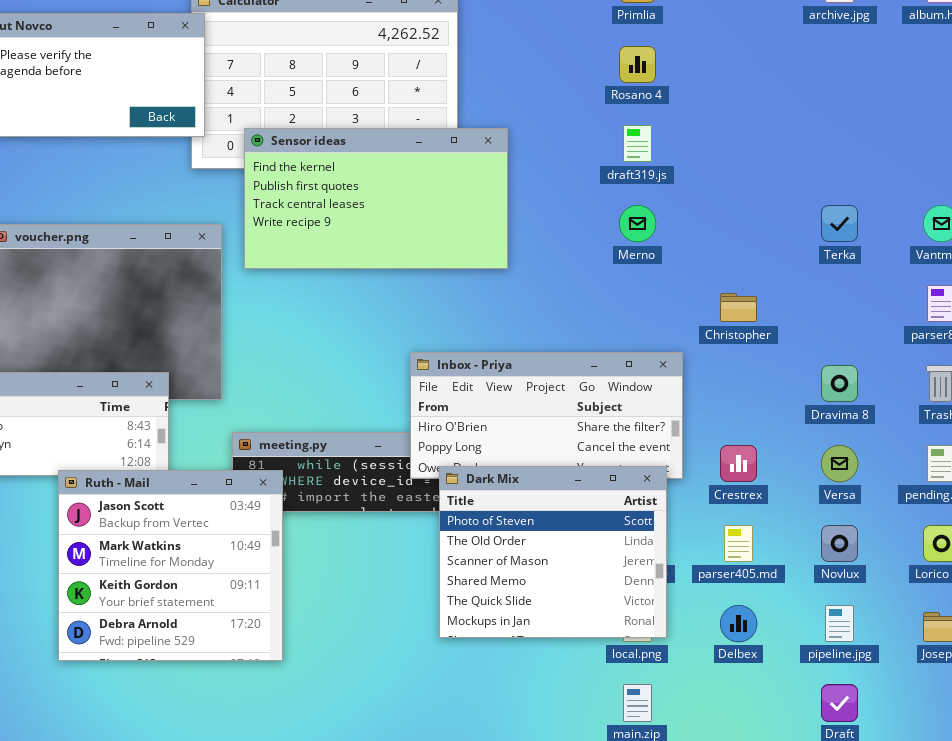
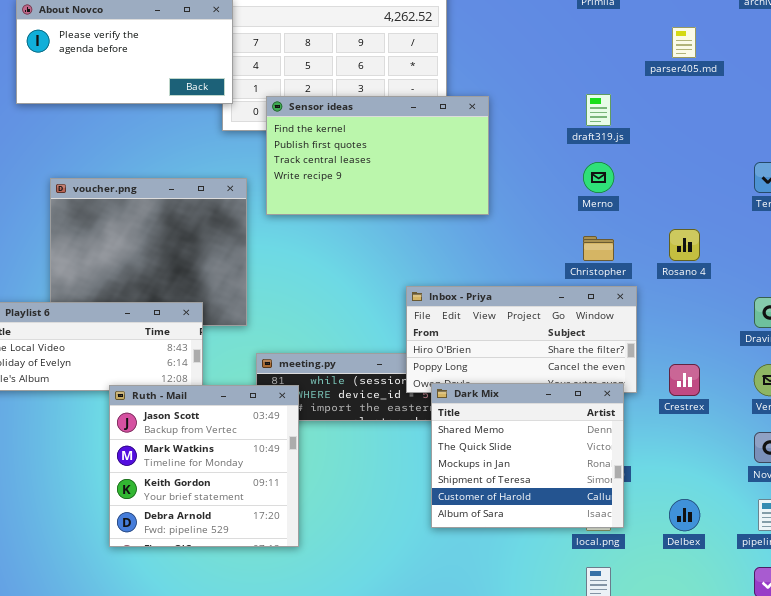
Rosano 4: [619,46,656,83] -> [669,229,700,261], moved
Christopher: [720,293,757,322] -> [583,236,614,261], moved
Dark Mix: [439,466,667,638] -> [431,383,624,528], scrolled down 3 rows
parser405.md: [724,525,753,562] -> [672,27,696,58], moved

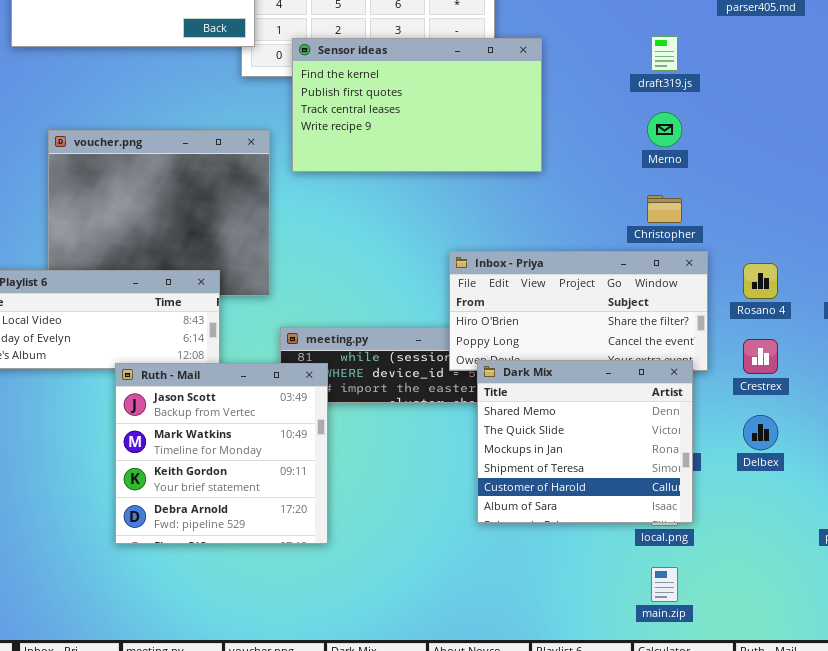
Rosano 4: [669,229,700,261] -> [743,263,778,299], moved
Delbex: [669,499,700,531] -> [743,415,778,450], moved

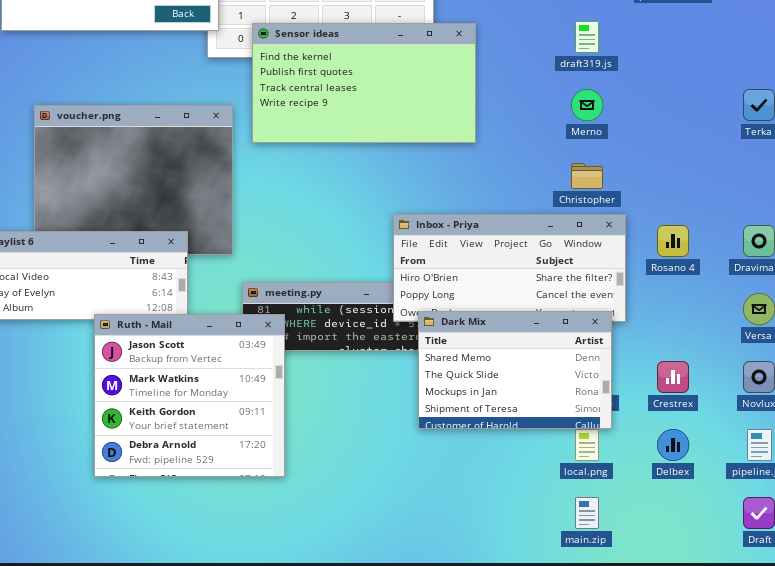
Crestrex: [743,339,778,374] -> [657,361,689,393], moved
Dark Mix: [477,360,693,523] -> [418,311,612,429], resized
Delbex: [743,415,778,450] -> [657,429,689,461], moved

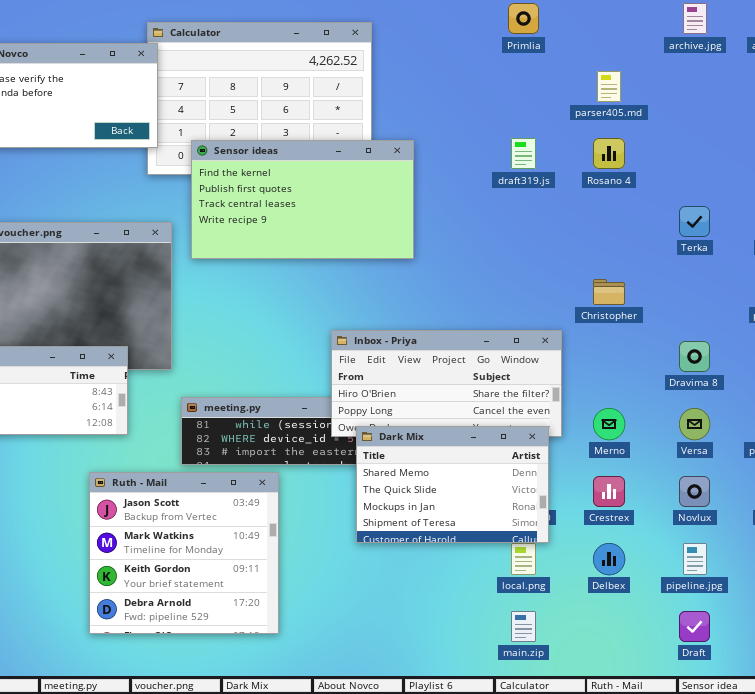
Merno: [571,89,603,121] -> [593,408,625,440], moved
Christopher: [571,163,603,189] -> [593,279,625,305], moved
Rosano 4: [657,225,689,257] -> [593,138,625,169], moved
Ruth - Mail: [94,314,285,477] -> [89,472,279,634], moved

